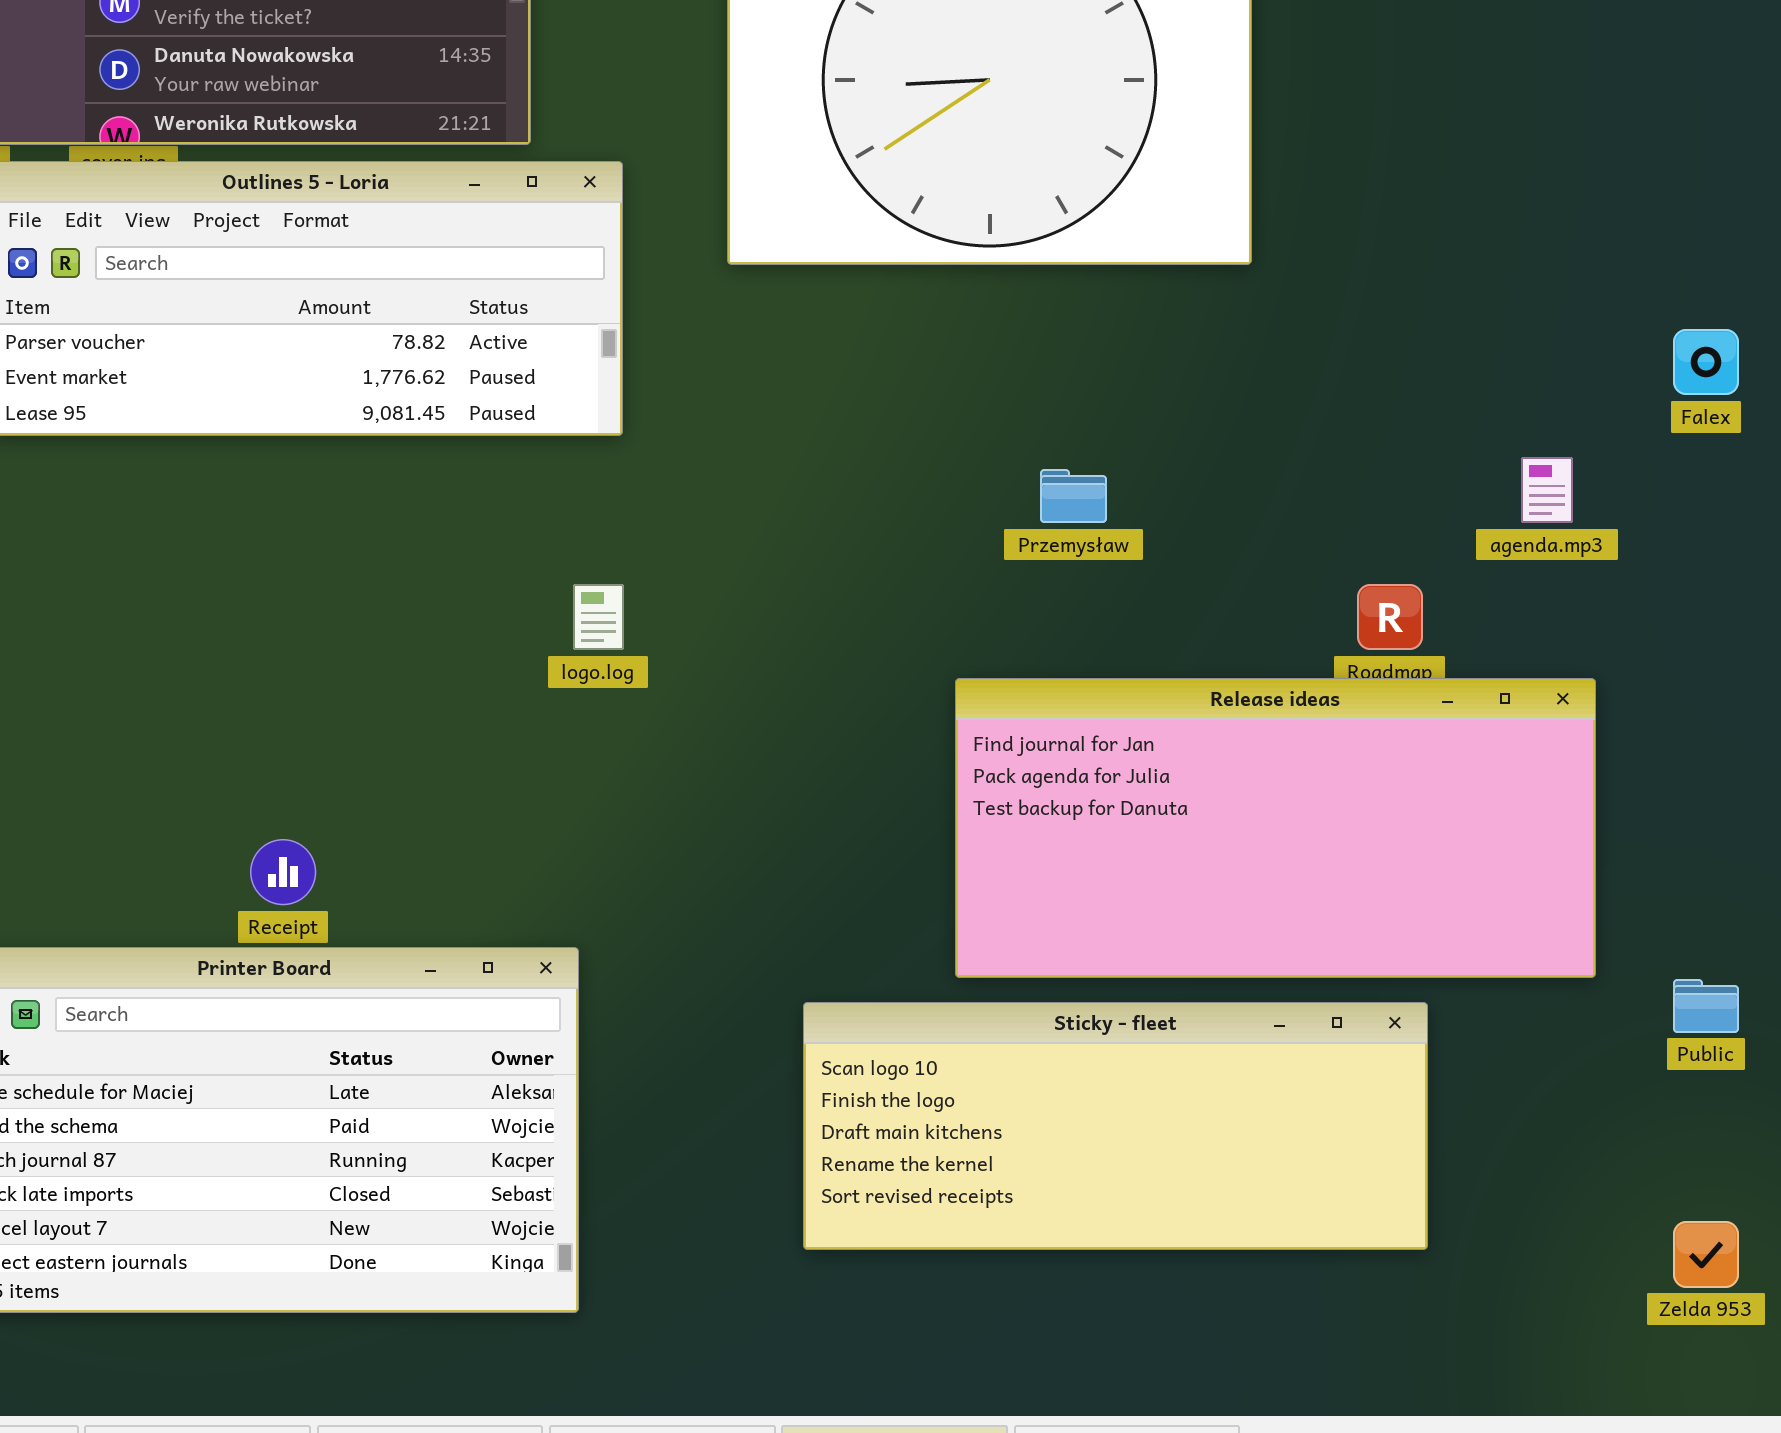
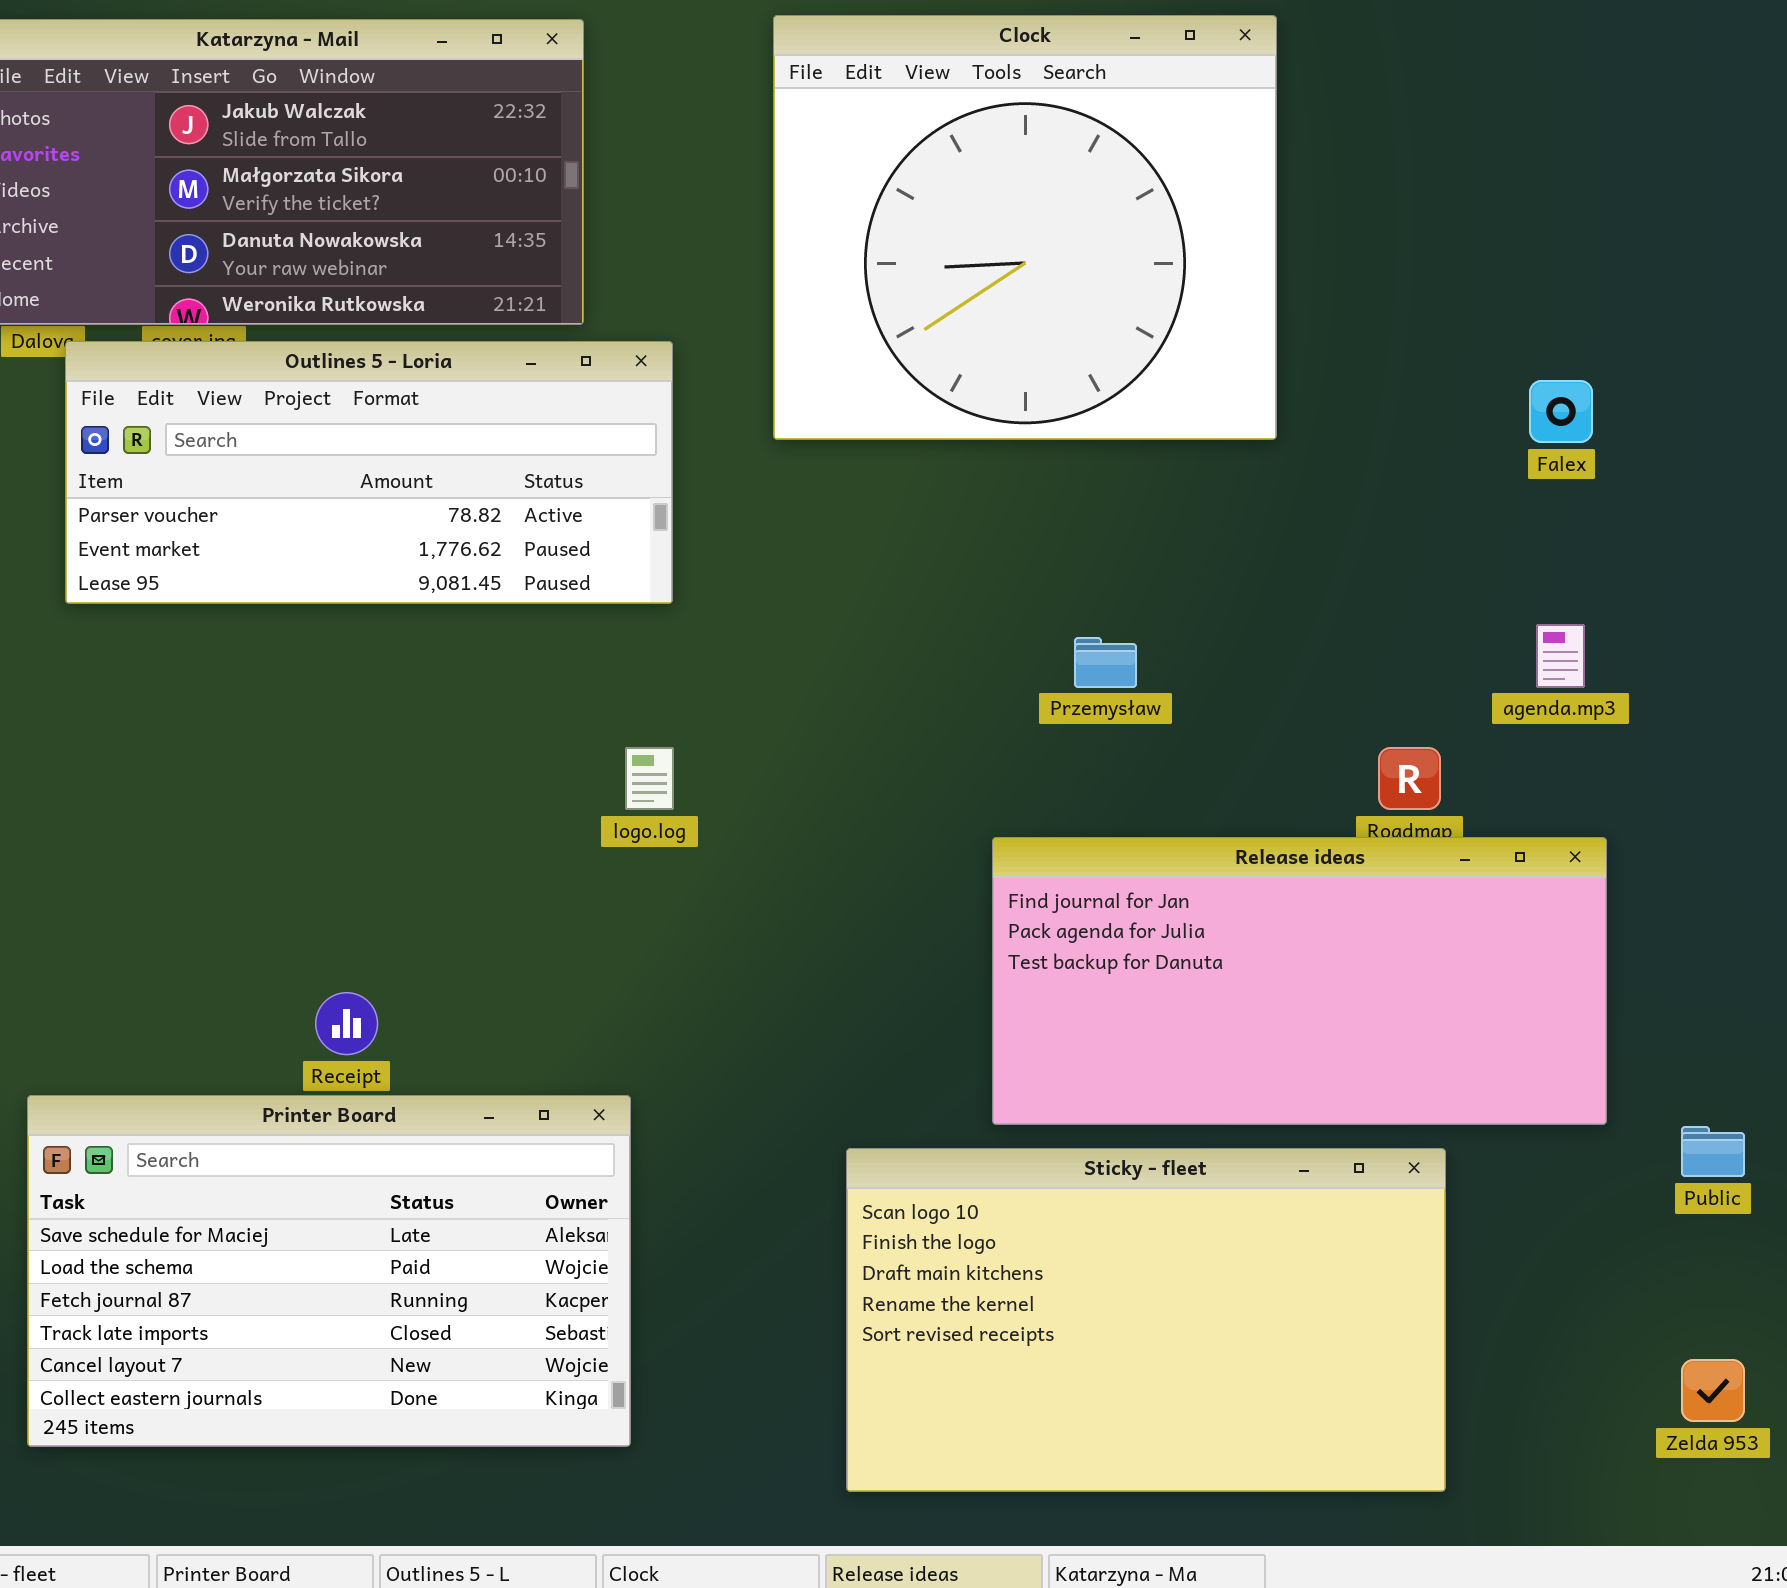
Falex: [1673,329,1739,395] -> [1529,380,1593,443], moved
Sticky - fleet: [803,1002,1428,1250] -> [846,1148,1446,1492], resized

